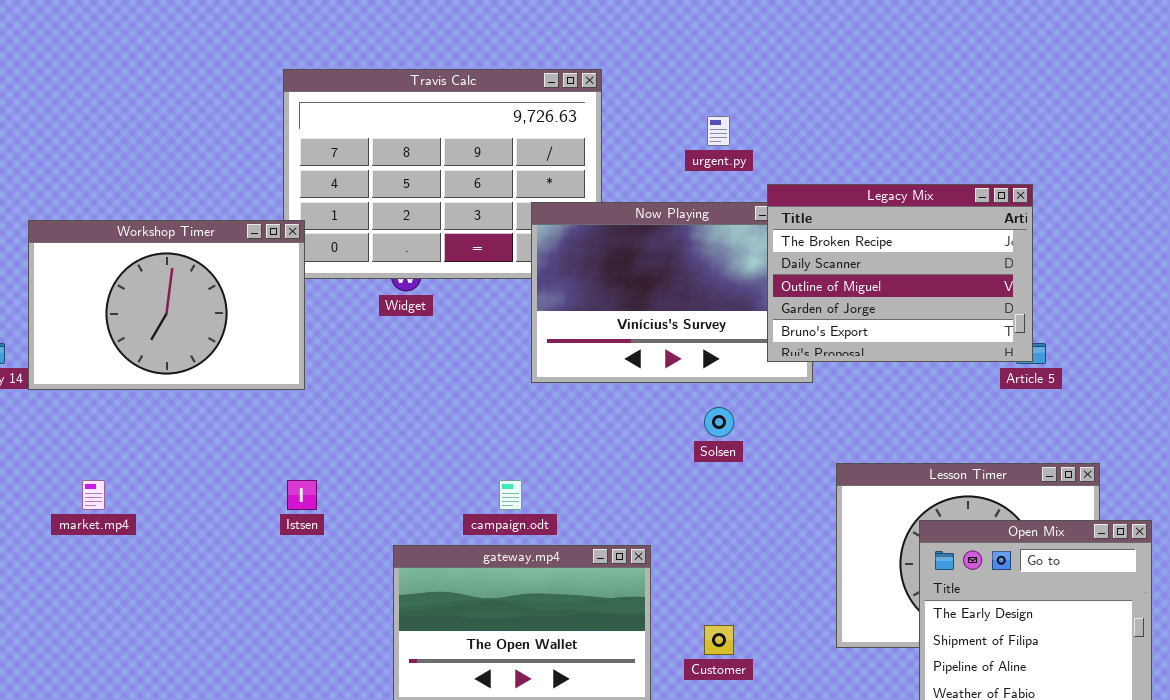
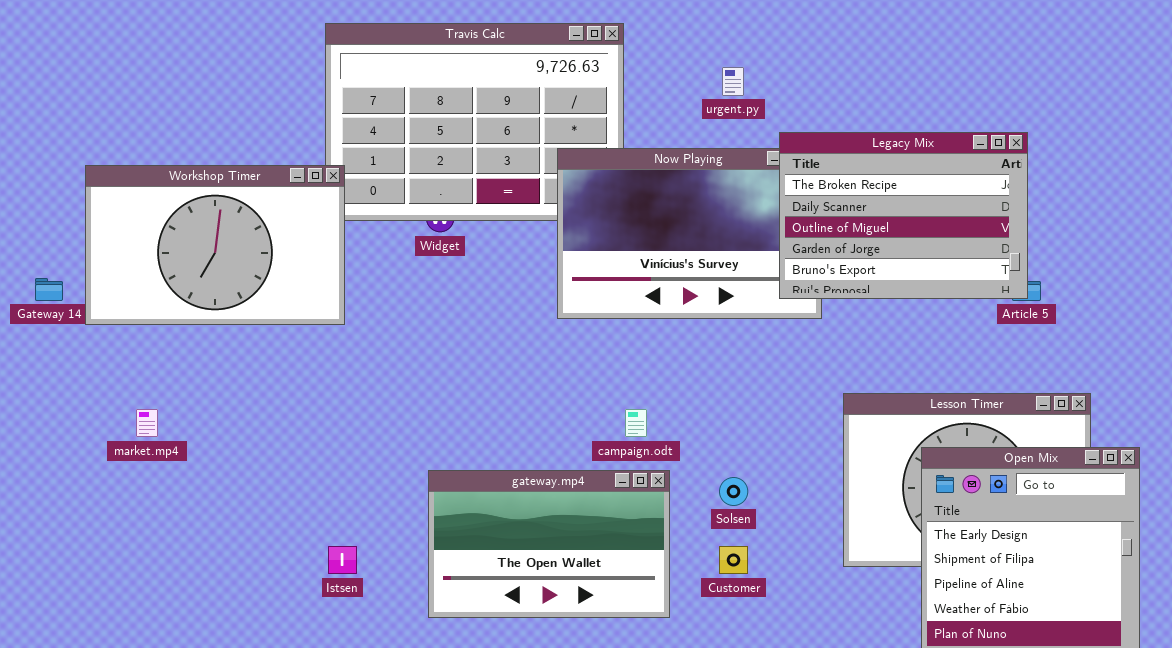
Solsen: [704,407,734,437] -> [719,477,748,506], moved
Istsen: [287,480,317,510] -> [328,546,357,574], moved
campaign.odt: [499,480,522,510] -> [625,409,647,437], moved

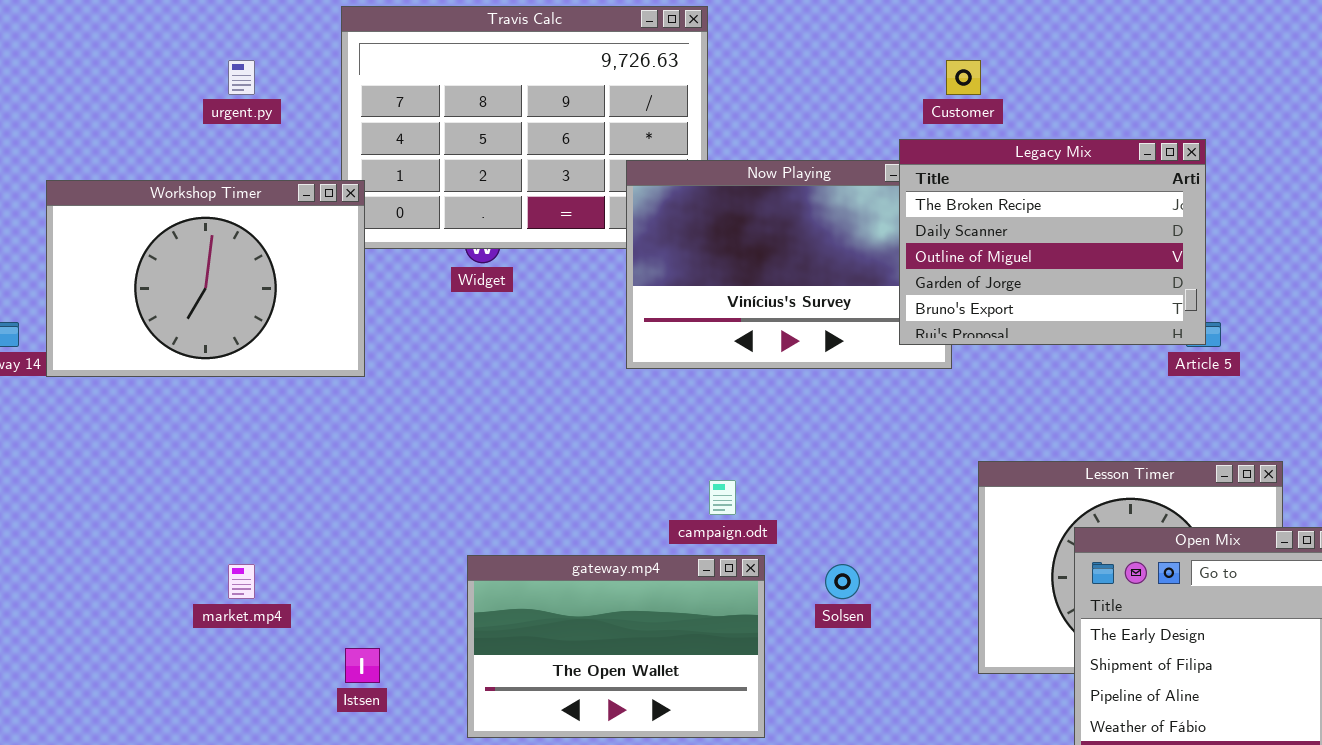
urgent.py: [722,67,744,96] -> [228,60,255,95], moved
market.mp4: [136,409,158,437] -> [228,564,255,599], moved
Customer: [719,546,748,574] -> [946,60,981,95], moved

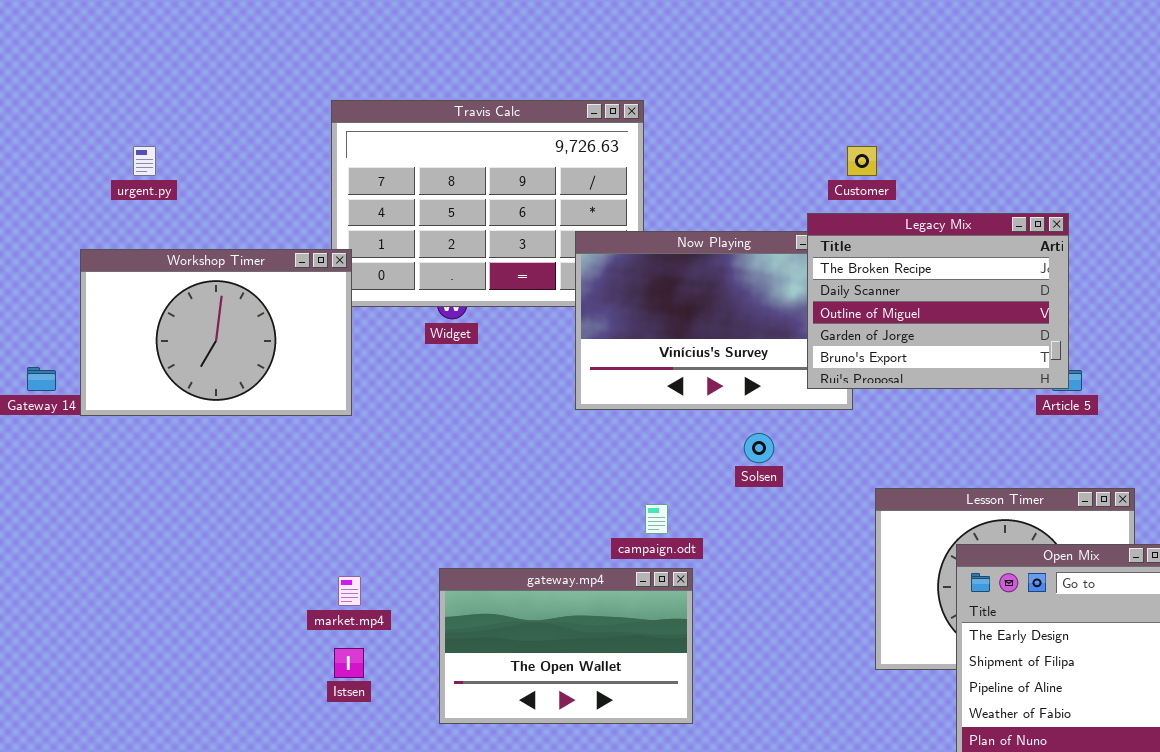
urgent.py: [228,60,255,95] -> [133,146,156,176], moved
market.mp4: [228,564,255,599] -> [338,576,361,606], moved
Solsen: [825,564,860,599] -> [744,433,774,463], moved

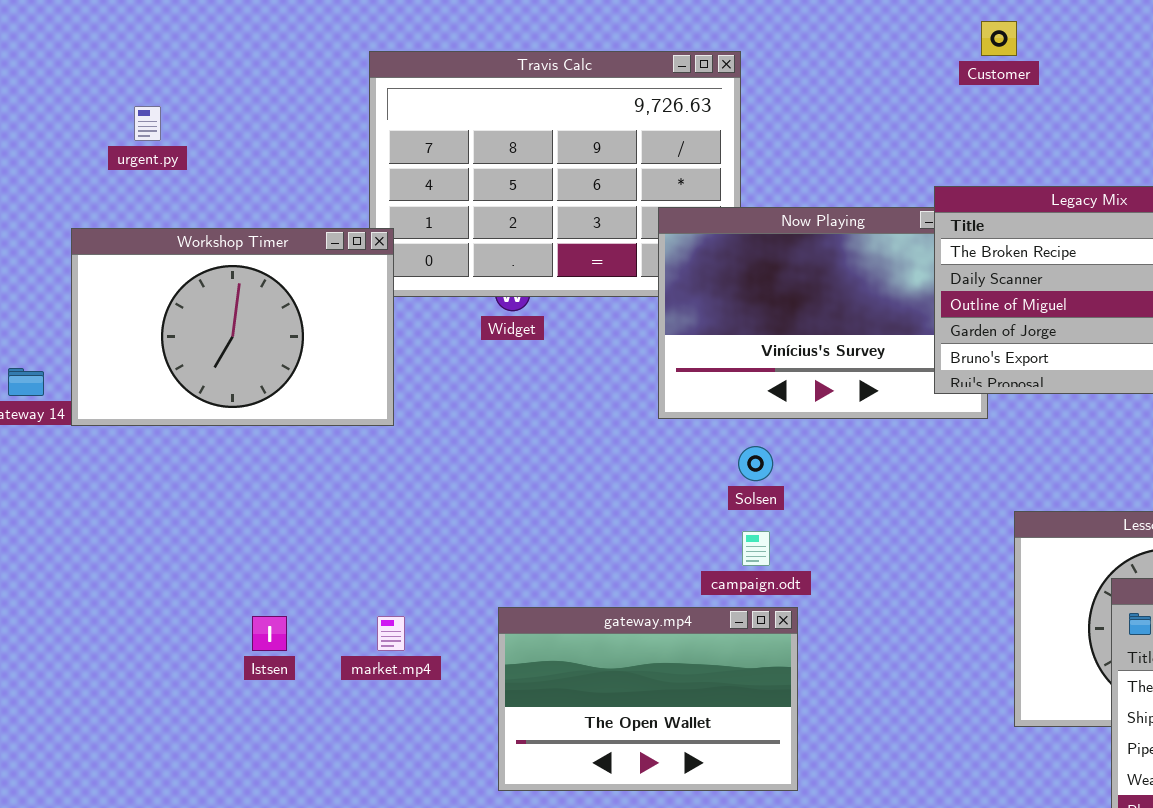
Customer: [847,146,877,176] -> [981,21,1017,56], moved
Solsen: [744,433,774,463] -> [738,446,773,481], moved
Istsen: [334,648,364,678] -> [252,616,287,651], moved

